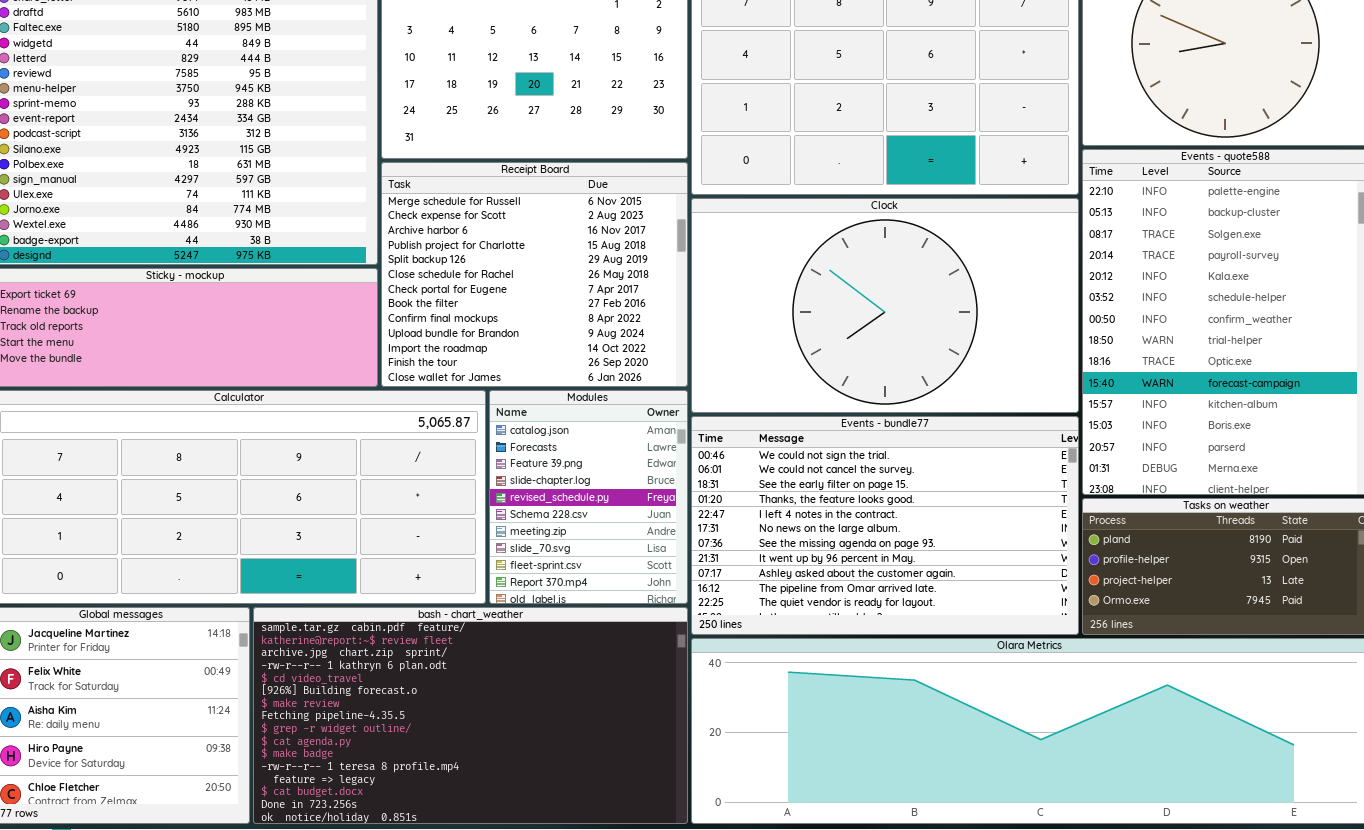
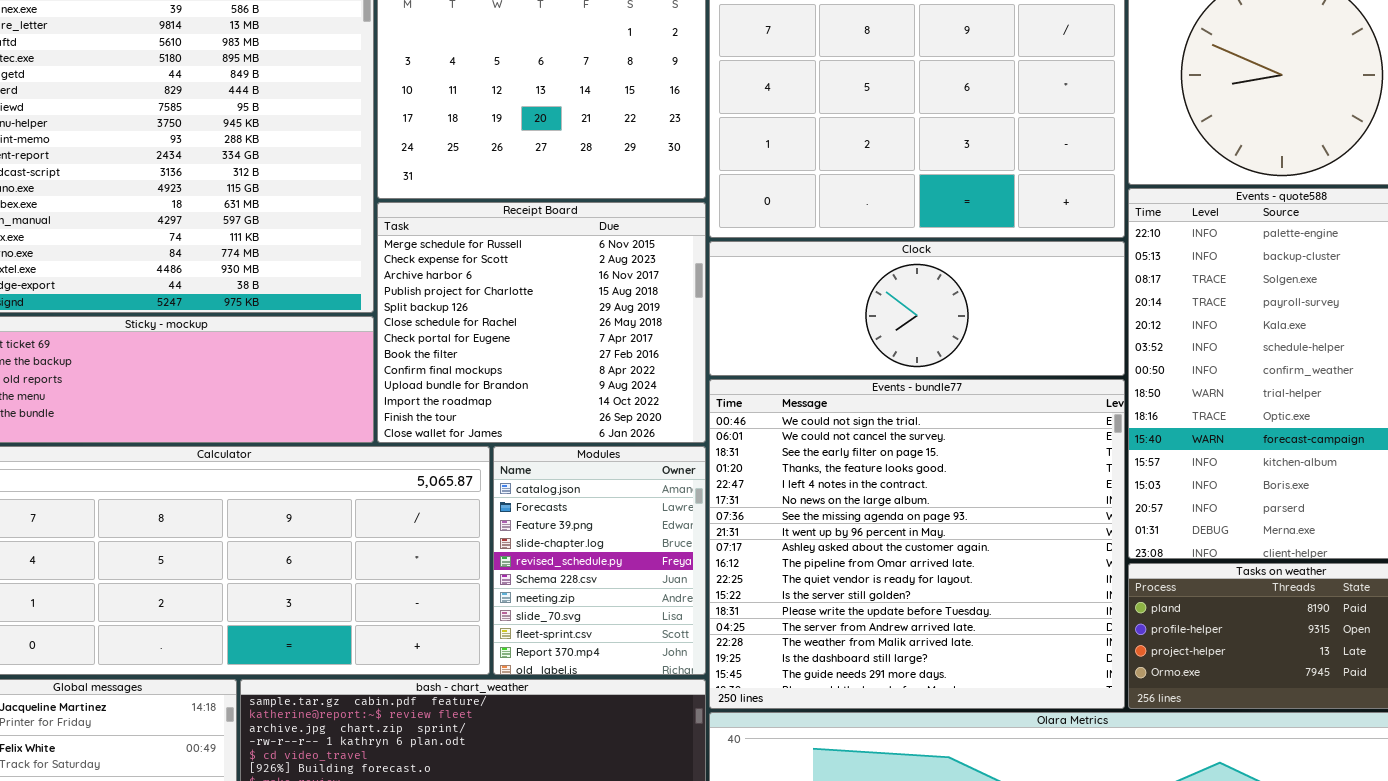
Clock: [691,198,1079,413] -> [709,241,1125,376], resized
Events - bundle77: [691,416,1079,635] -> [709,379,1125,709], resized

